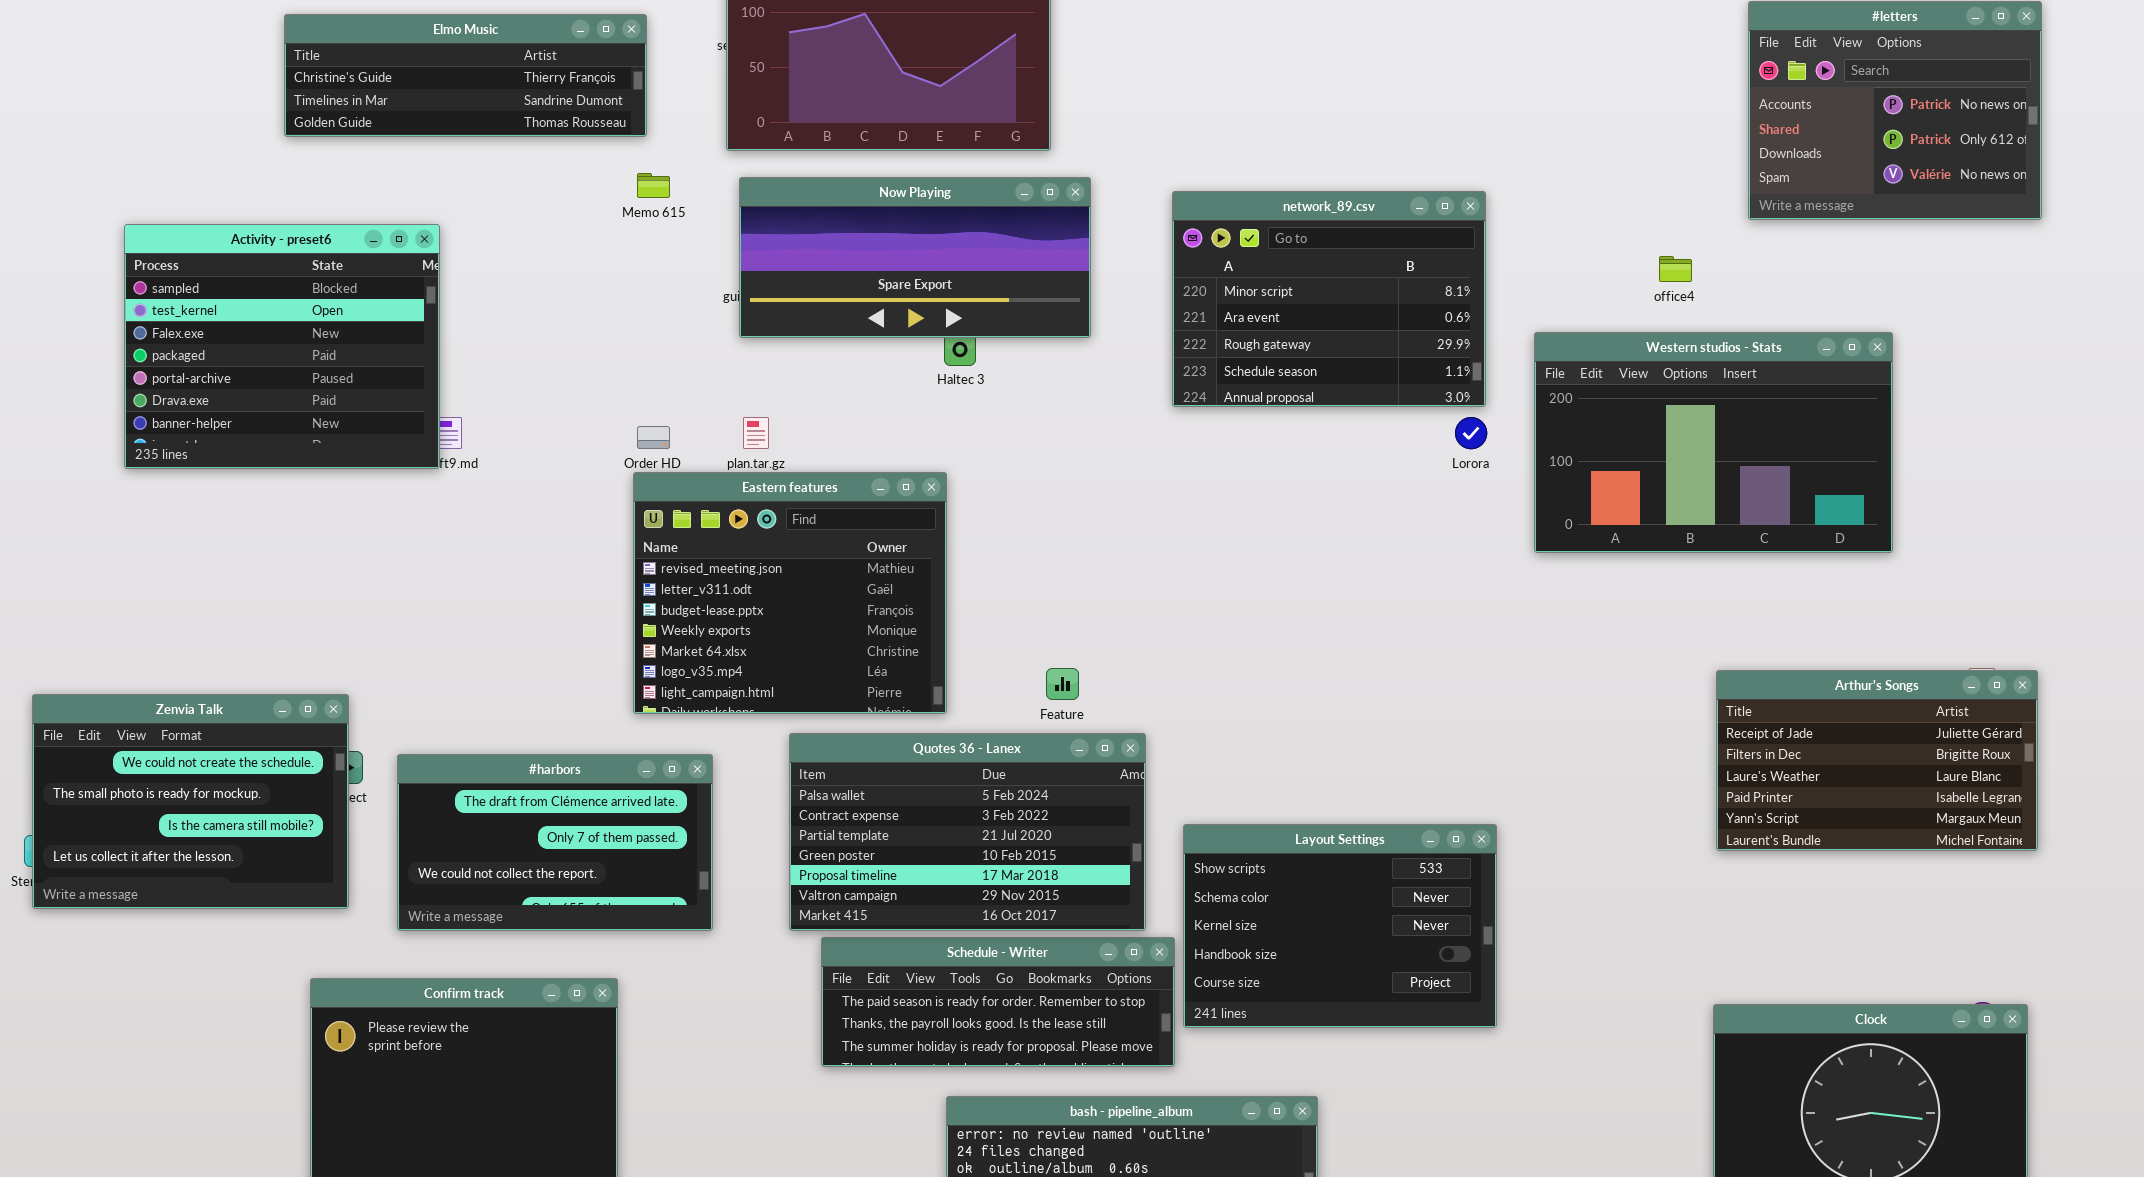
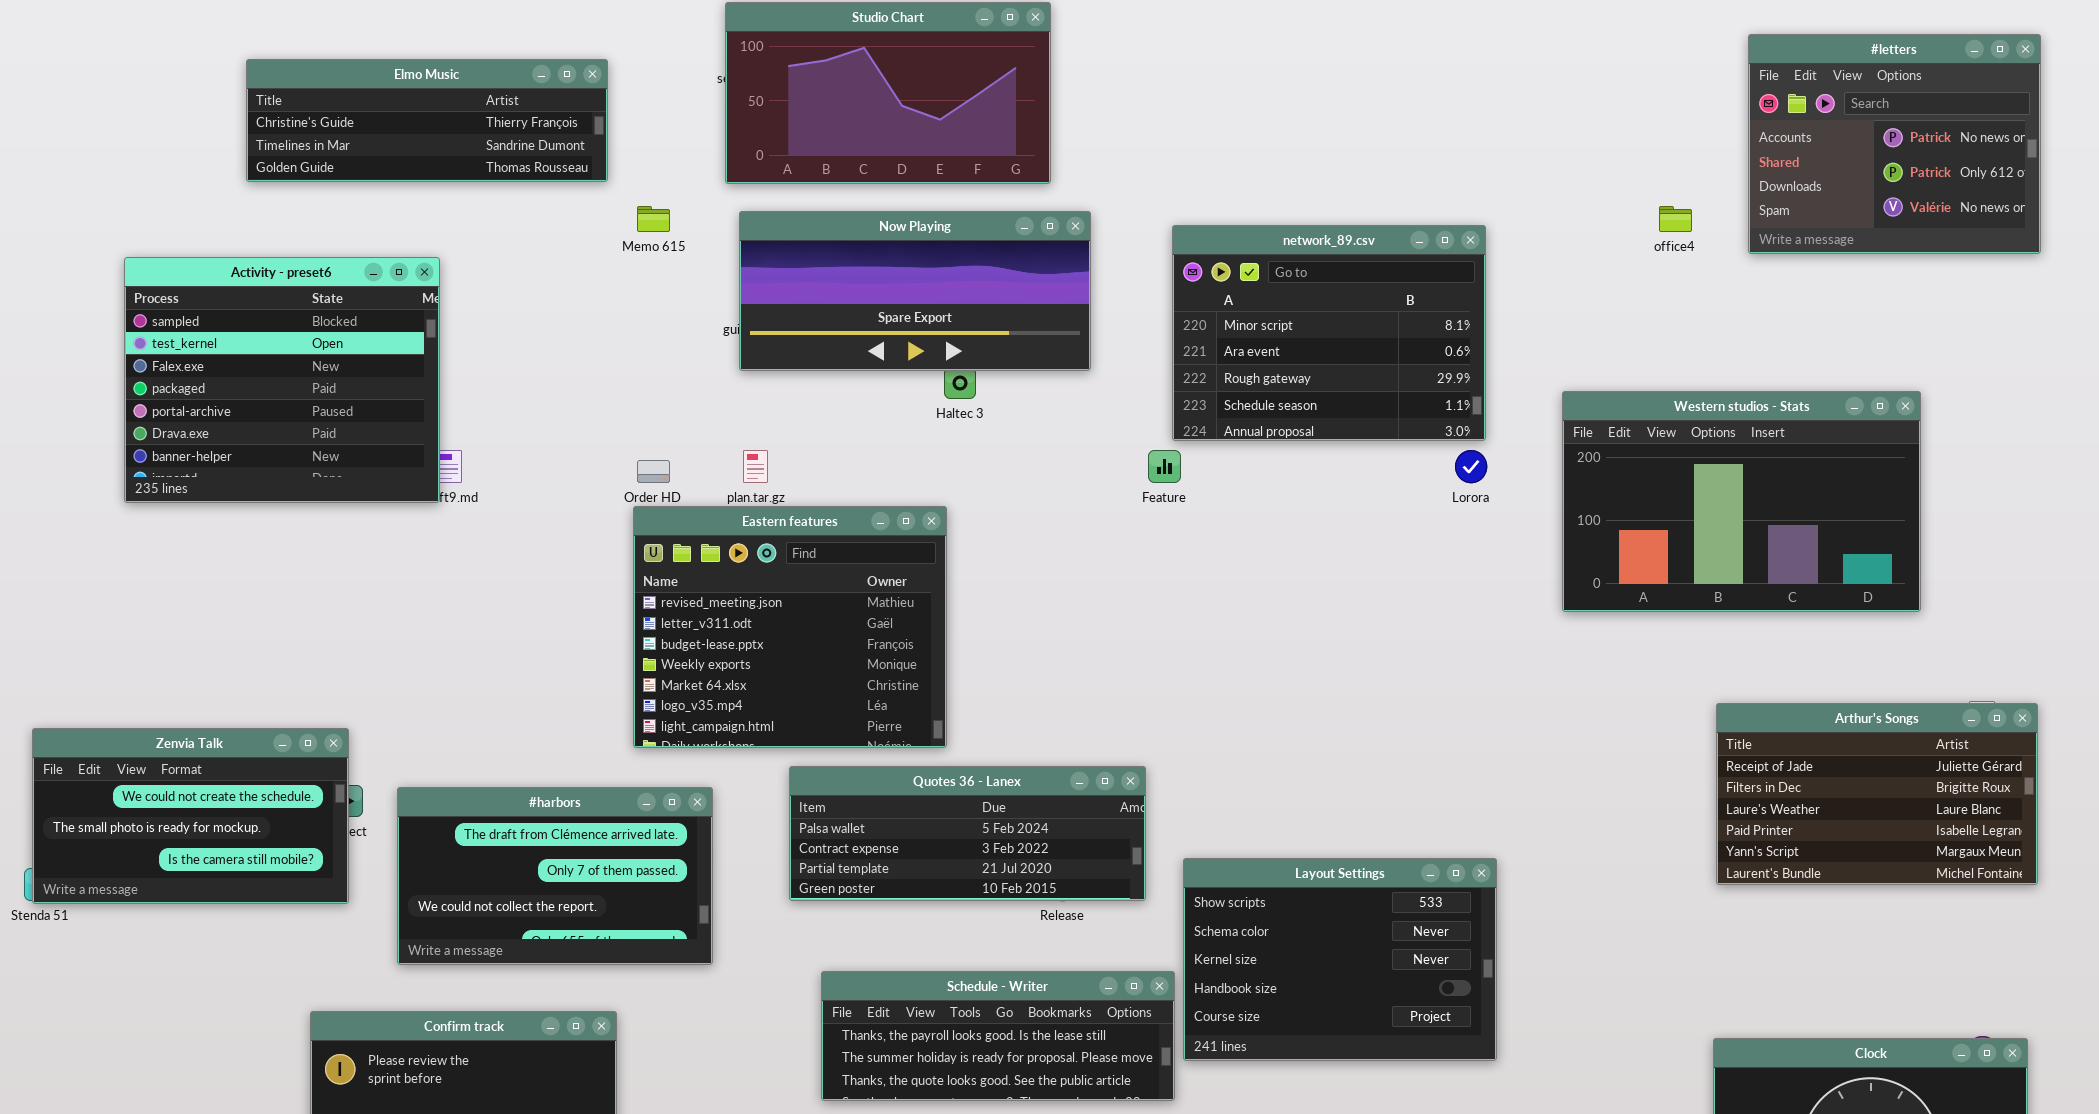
Elmo Music: [284,14,647,137] -> [246,59,608,182], moved
office4: [1659,256,1692,282] -> [1659,206,1692,232], moved
Western studios - Stats: [1534,332,1893,553] -> [1562,391,1921,612], moved
Feature: [1046,668,1079,700] -> [1148,450,1181,483], moved
Zenvia Talk: [32,694,349,909] -> [32,728,349,904], resized
Quotes 36 - Lanex: [789,733,1146,931] -> [789,766,1146,901], resized
Schedule - Writer: [821,937,1175,1067] -> [821,971,1175,1101], scrolled down 1 row

